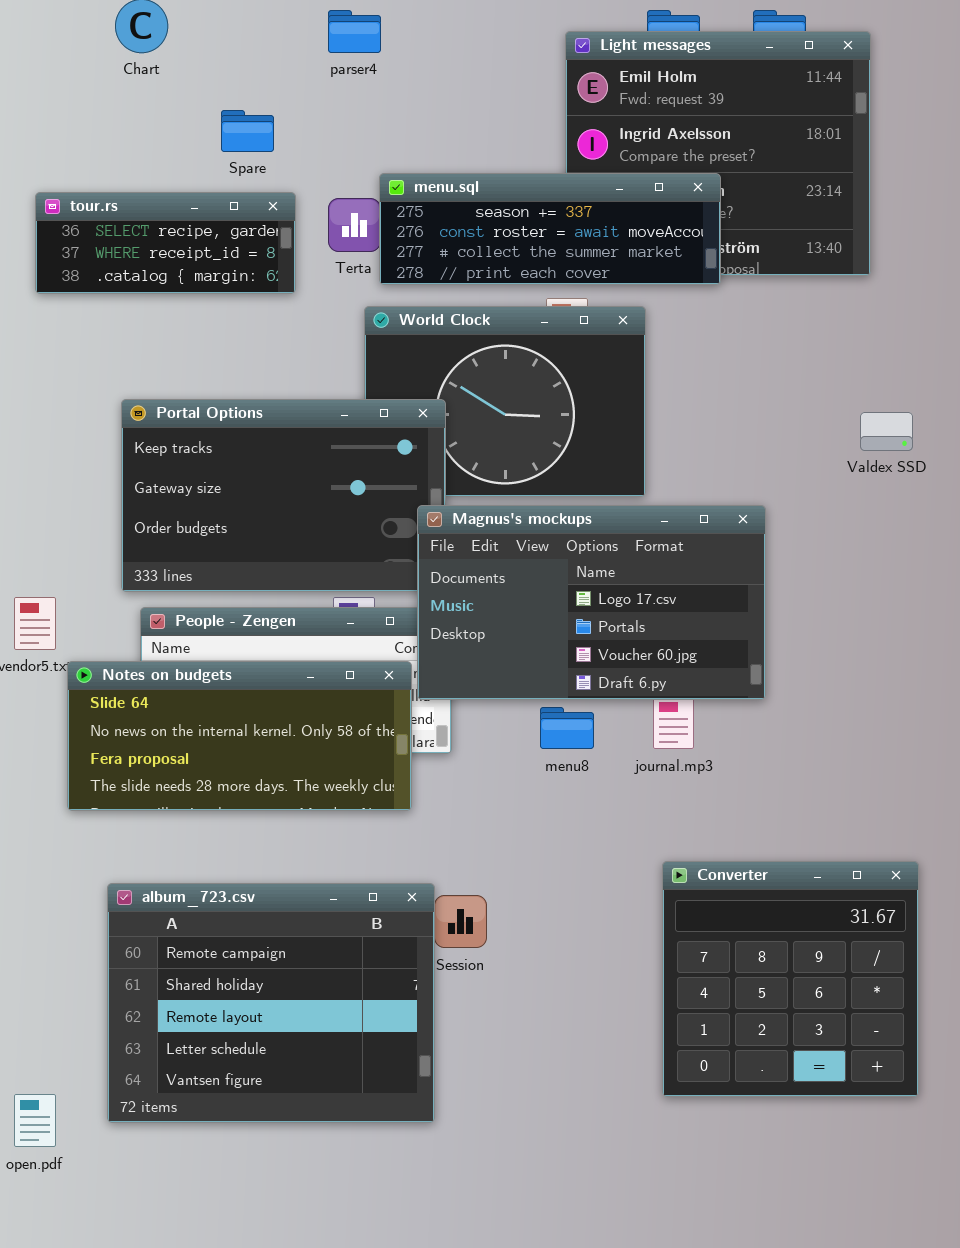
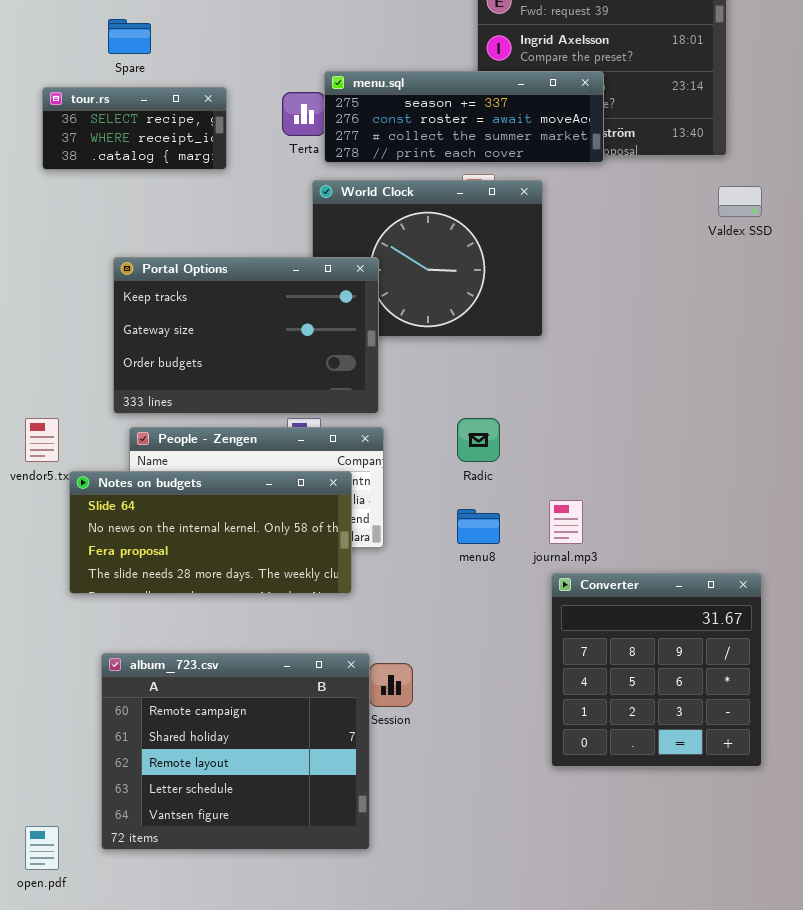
Spare: [221,110,274,152] -> [108,19,151,54], moved
tour.rs: [35,192,296,294] -> [42,87,227,170], resized
Valdex SSD: [860,412,913,451] -> [718,186,762,217], moved
Magnus's mockups: [417,505,766,700] -> none, closed
Converter: [662,861,919,1097] -> [551,573,762,767], moved

